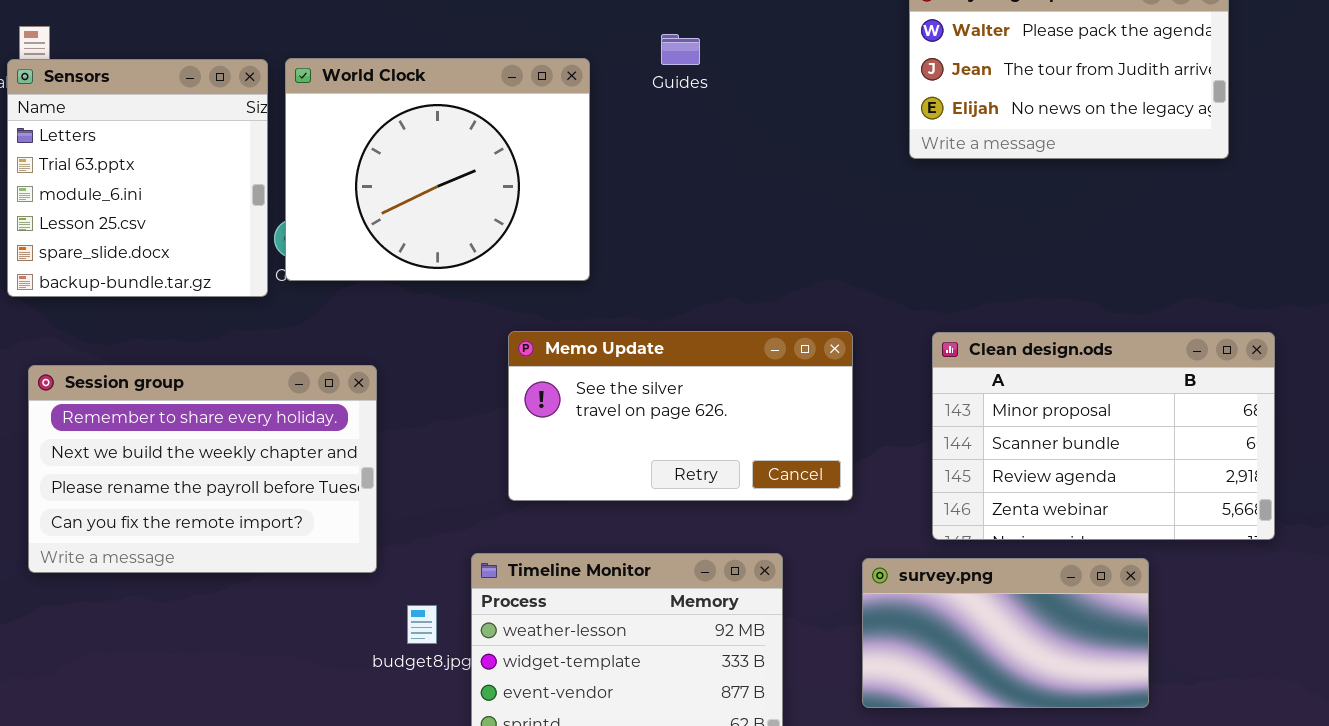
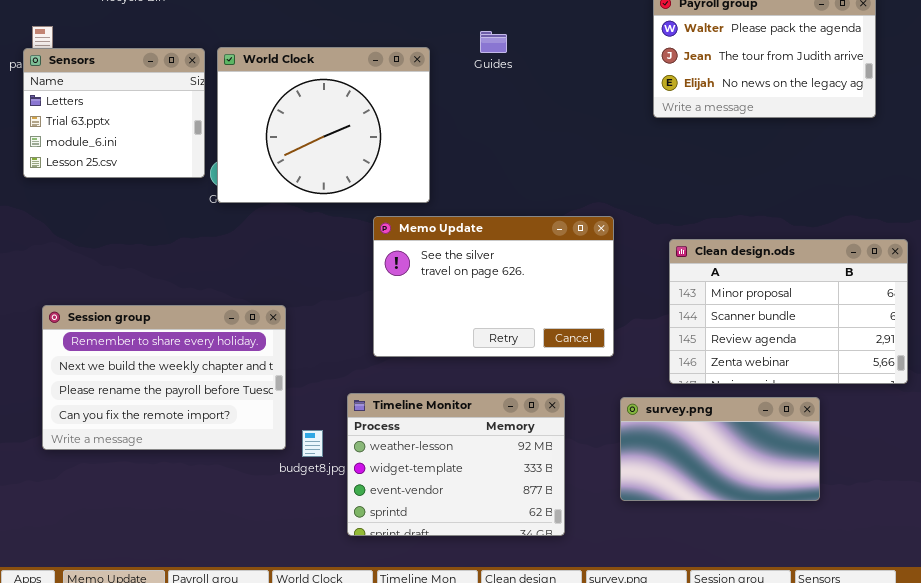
Sensors: [7,59,268,297] -> [23,48,205,178], resized
Memo Update: [508,331,853,501] -> [373,216,614,357], resized
Session group: [28,365,377,573] -> [42,305,286,450], moved

